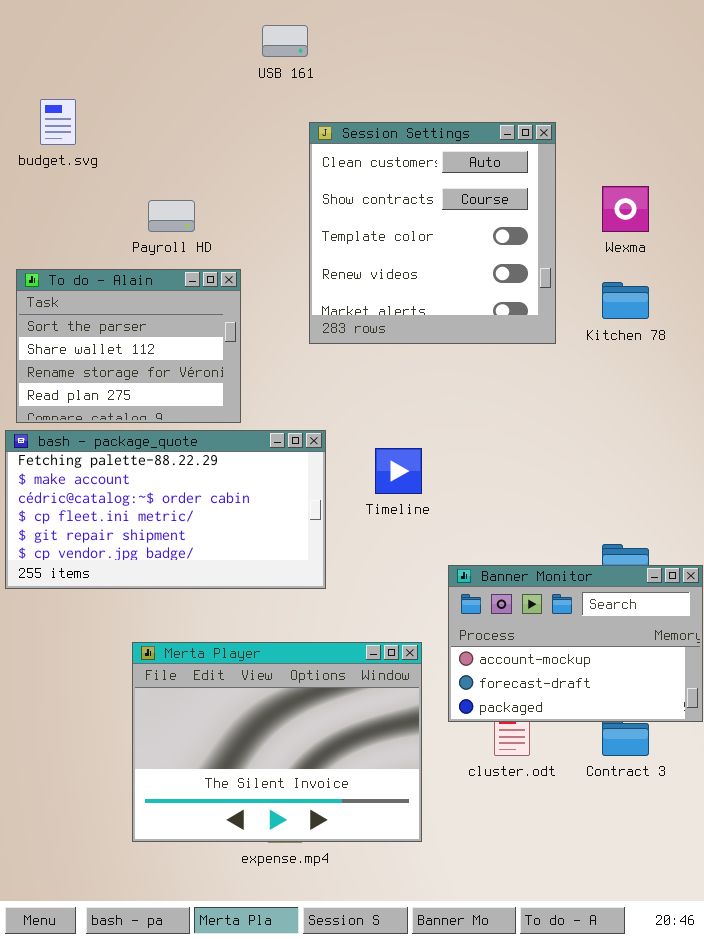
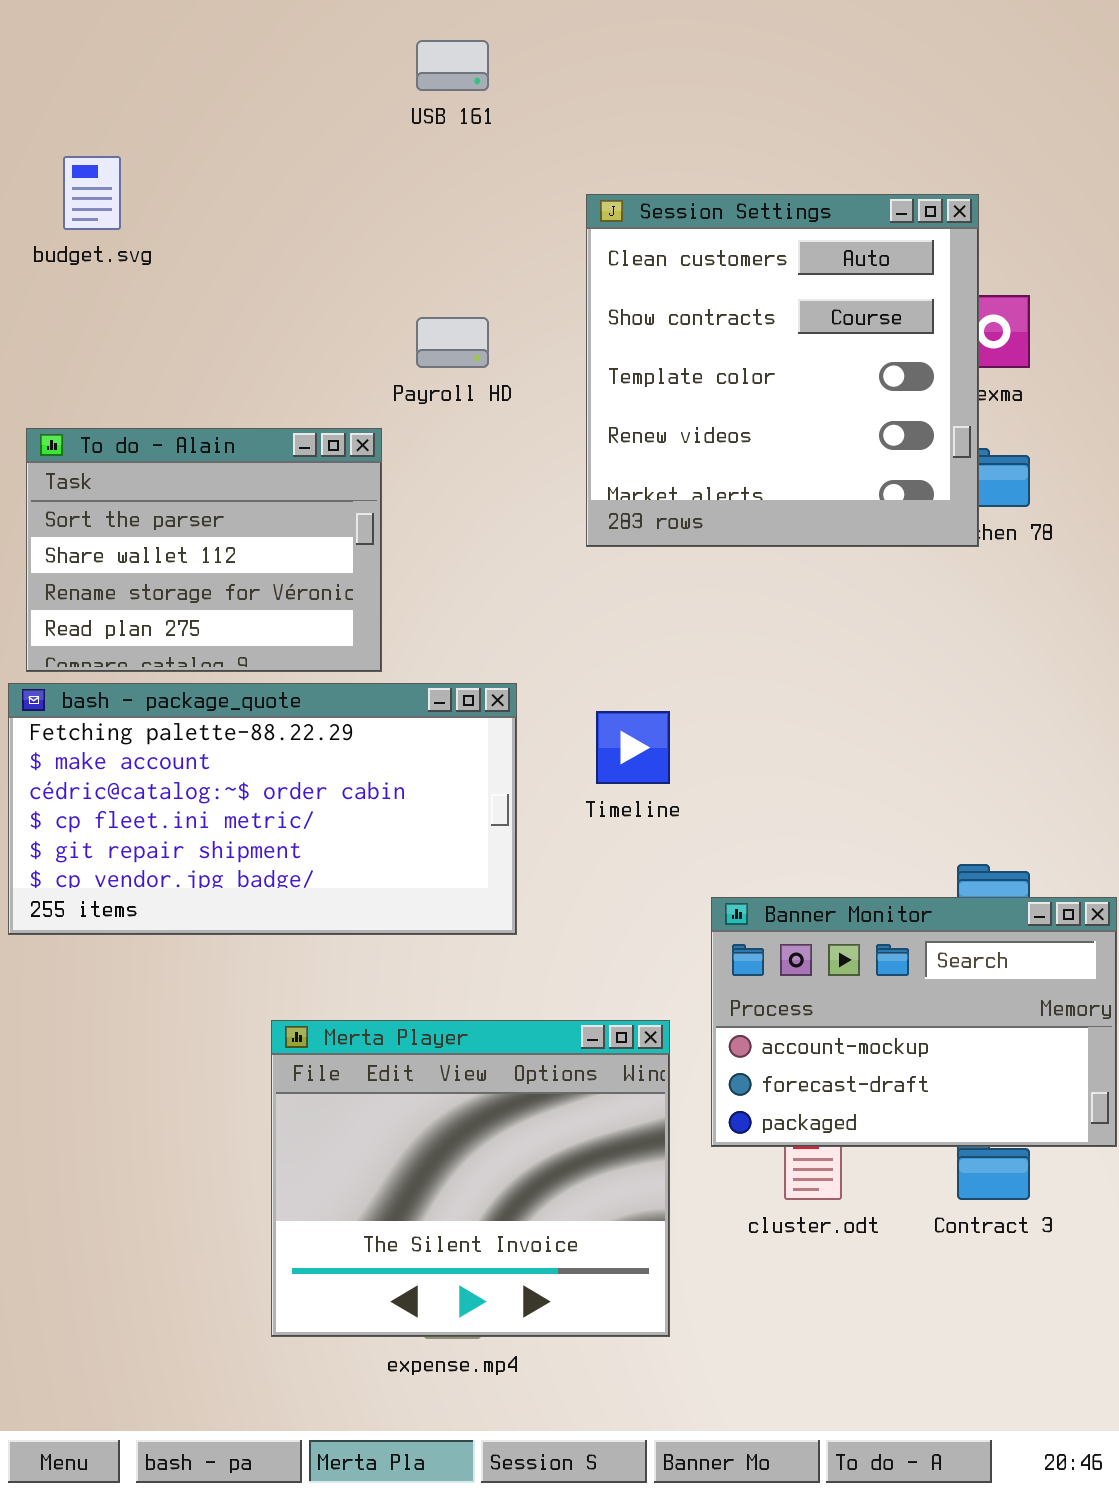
Session Settings: [309,122,556,344] -> [586,194,979,547], moved
Payroll HD: [148,200,195,232] -> [416,317,489,368], moved
Merta Player: [132,642,422,842] -> [271,1020,670,1337], resized

